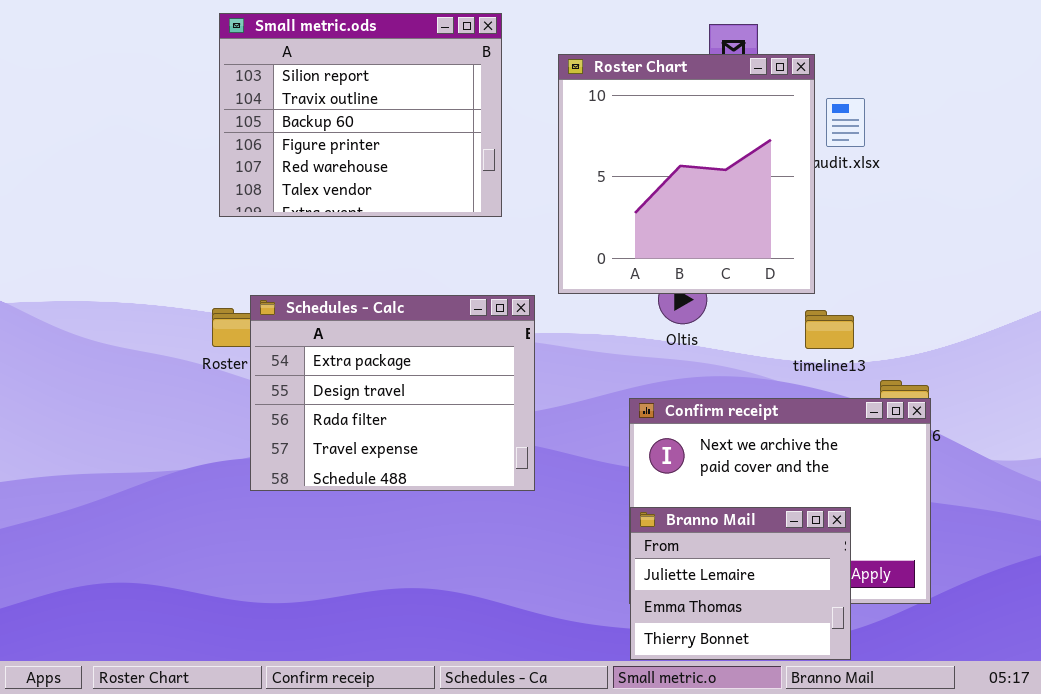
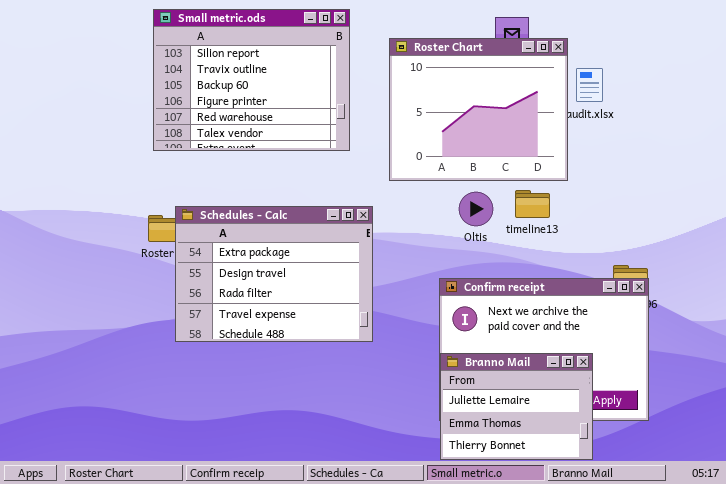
Roster Chart: [558,54,815,294] -> [389,38,568,181], resized
timeline13: [805,310,854,349] -> [515,190,550,218], moved

